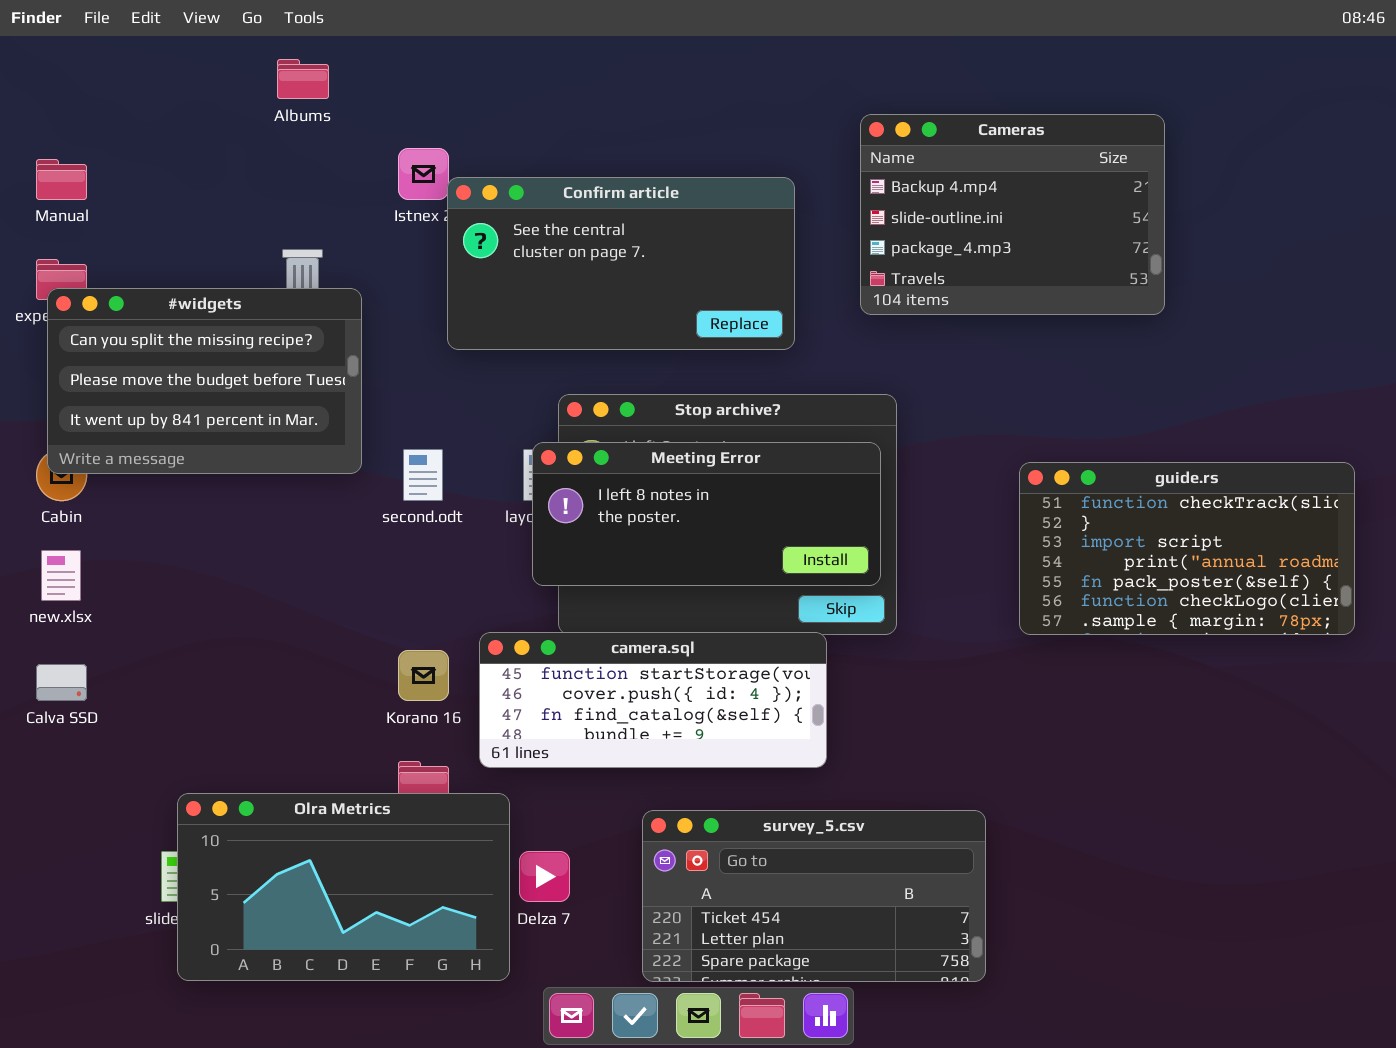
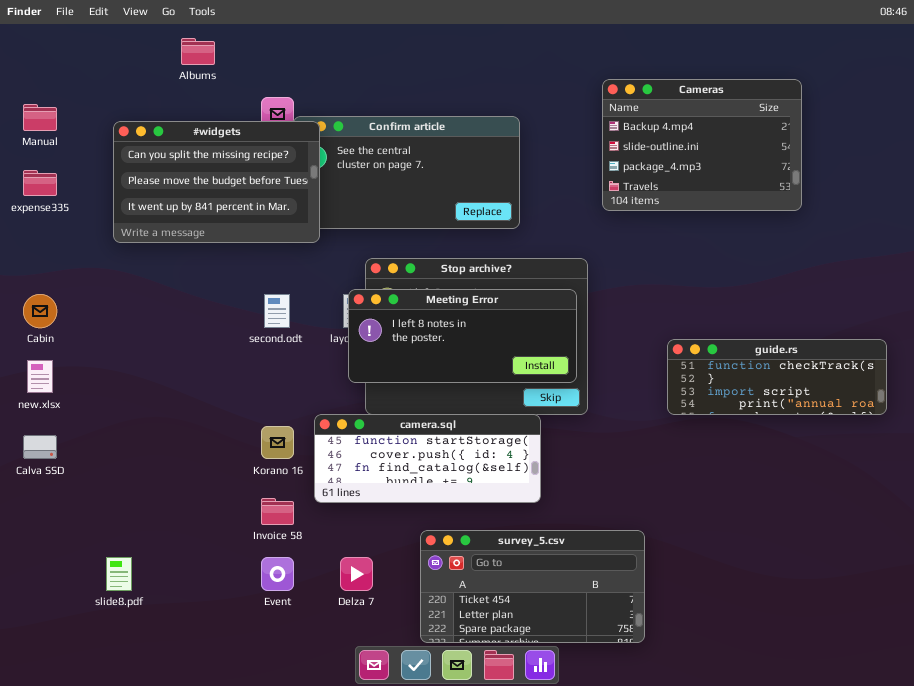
Cameras: [860,114,1165,315] -> [602,79,802,211], moved
#widgets: [47,288,362,474] -> [113,121,320,243], moved
guide.rs: [1019,462,1355,635] -> [667,339,887,415], resized
Olra Metrics: [177,793,510,981] -> none, closed

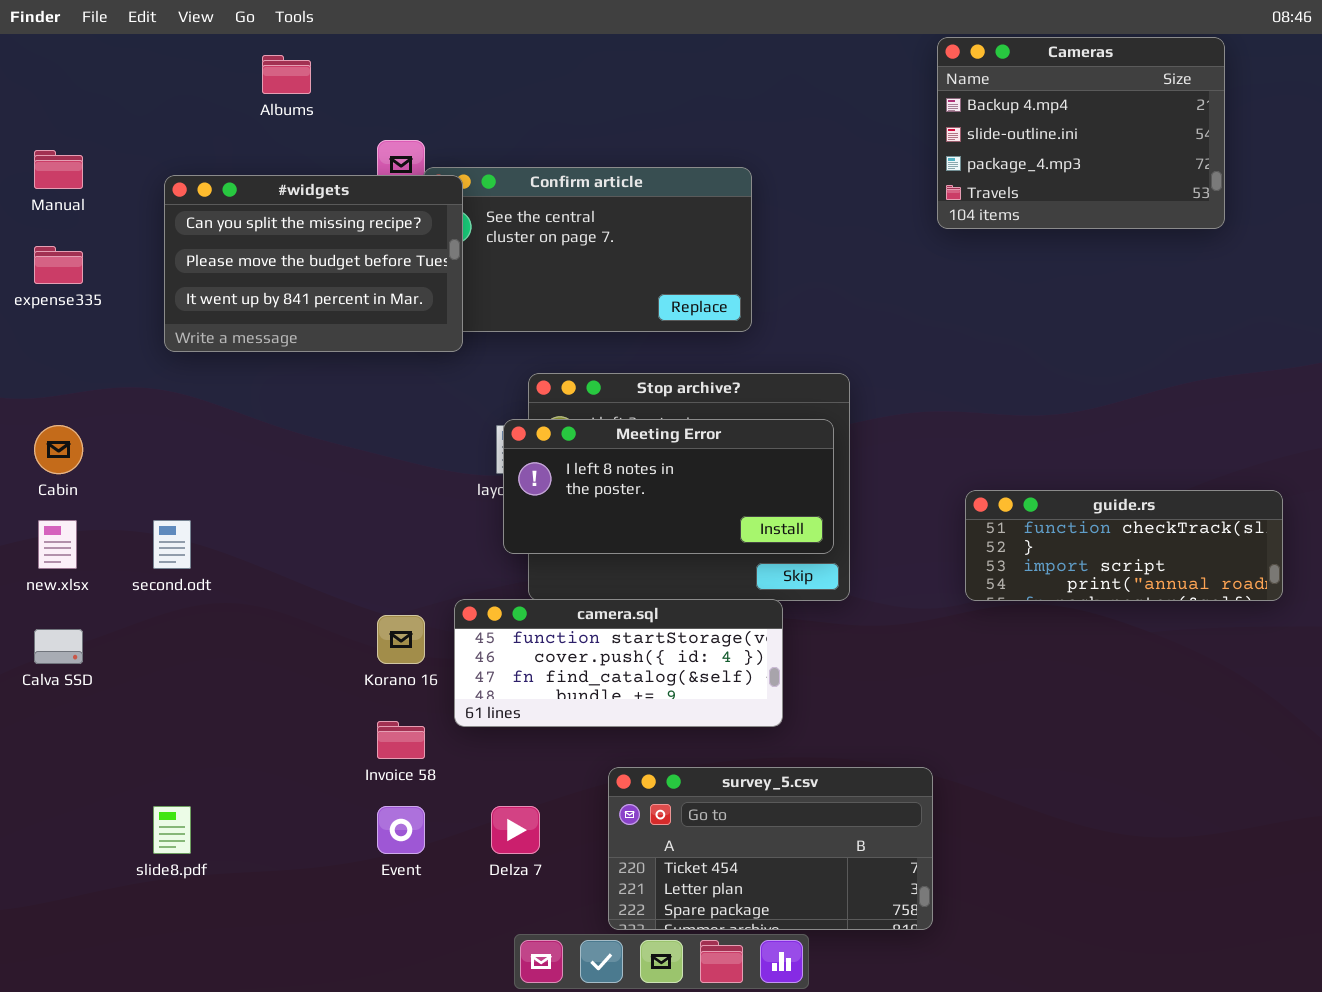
Cameras: [602,79,802,211] -> [937,37,1225,229], moved
second.odt: [264,294,290,328] -> [153,520,191,569], moved

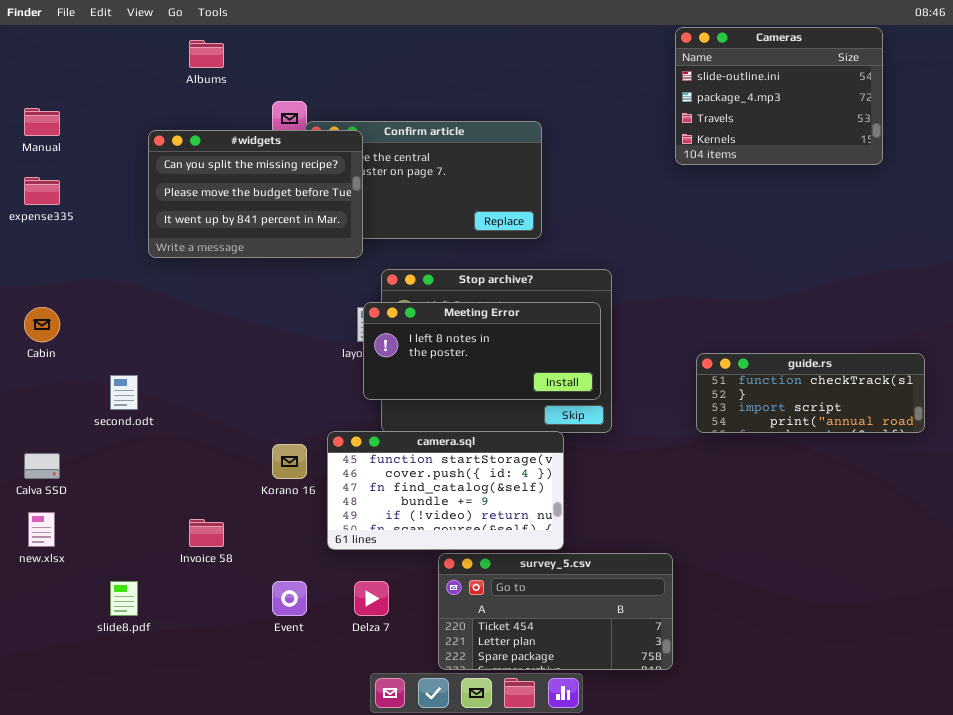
Cameras: [937,37,1225,229] -> [675,27,883,165], scrolled down 1 row
#widgets: [164,175,463,352] -> [148,130,363,258], moved
new.xlsx: [38,520,77,569] -> [28,512,55,547], moved
camera.sql: [454,599,783,727] -> [327,431,564,550], resized
Invoice 58: [377,721,425,759] -> [189,519,224,547], moved

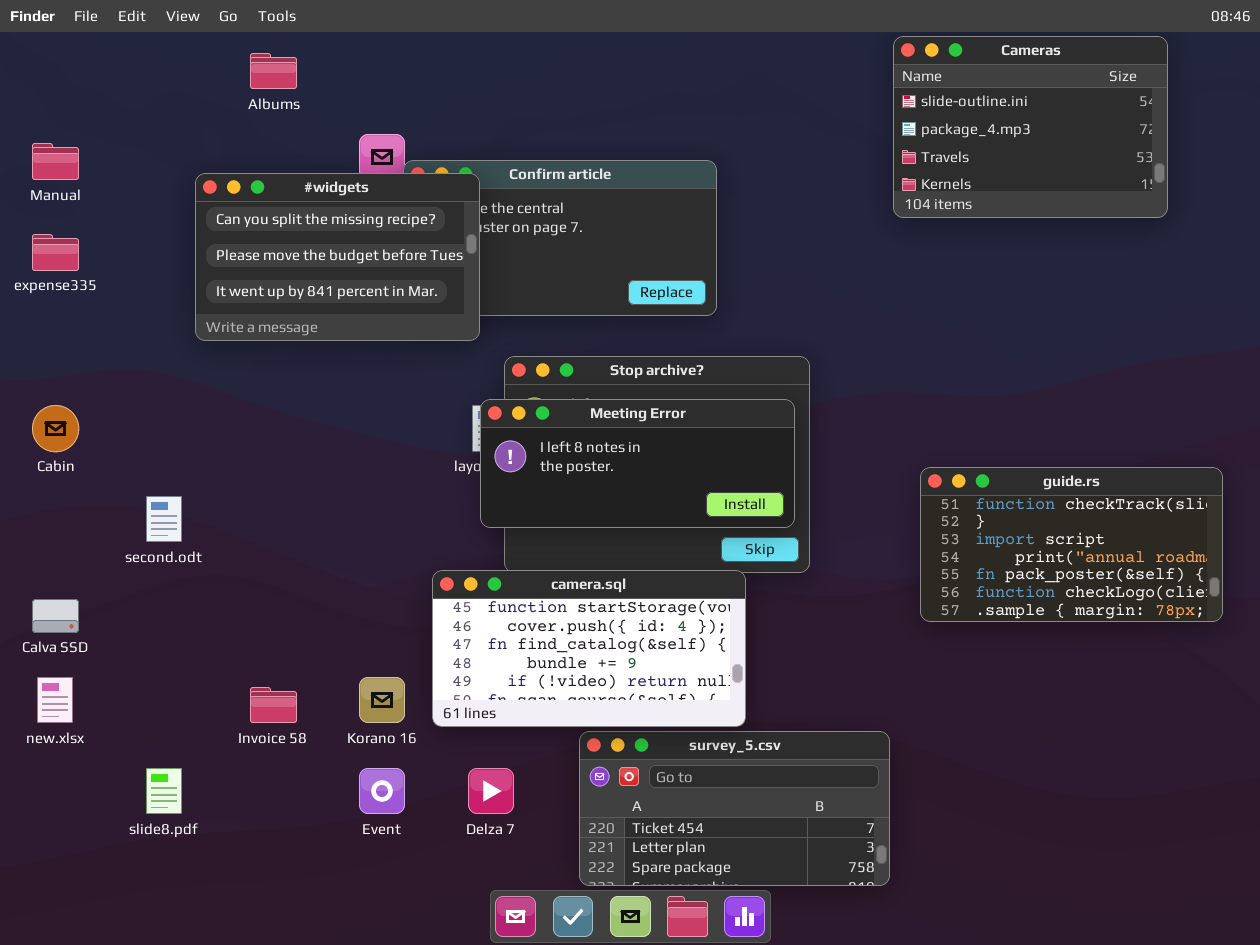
guide.rs: [696,353,925,433] -> [920,467,1223,622], resized
Korano 16: [272,444,307,479] -> [359,677,405,723], moved

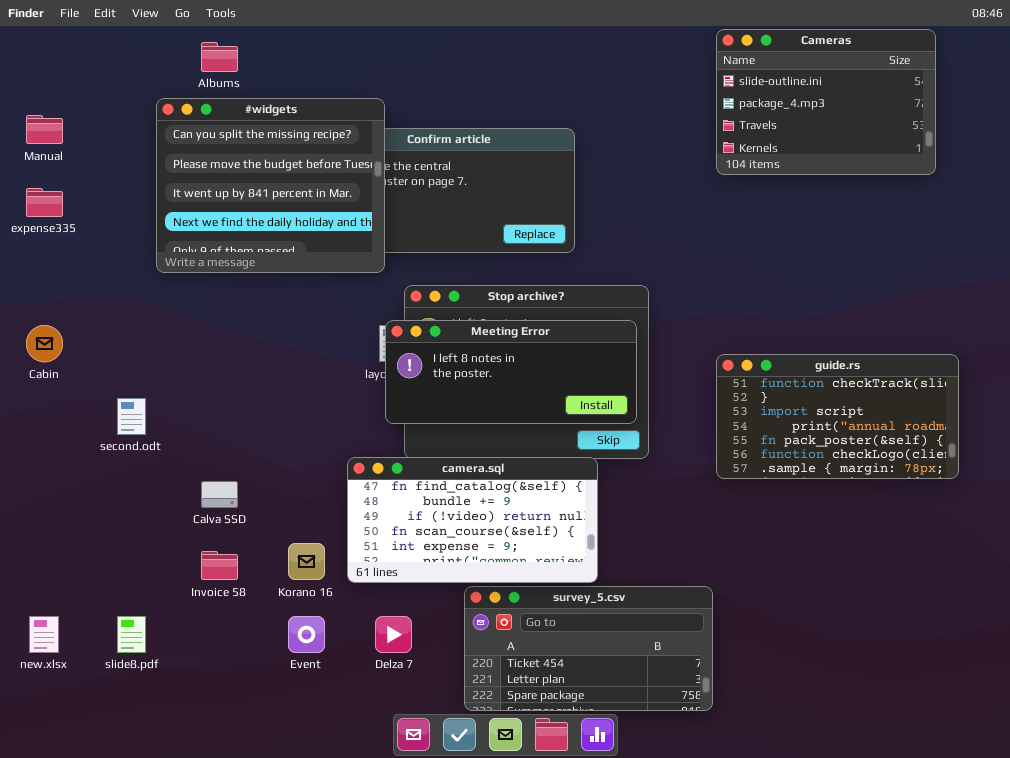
#widgets: [195,173,480,341] -> [156,98,385,273], resized
guide.rs: [920,467,1223,622] -> [716,354,959,479], moved
camera.sql: [432,570,746,727] -> [347,457,598,583], scrolled down 2 rows
Calva SSD: [32,599,79,633] -> [201,481,238,508], moved
new.xlsx: [37,677,73,723] -> [29,616,59,653], moved

